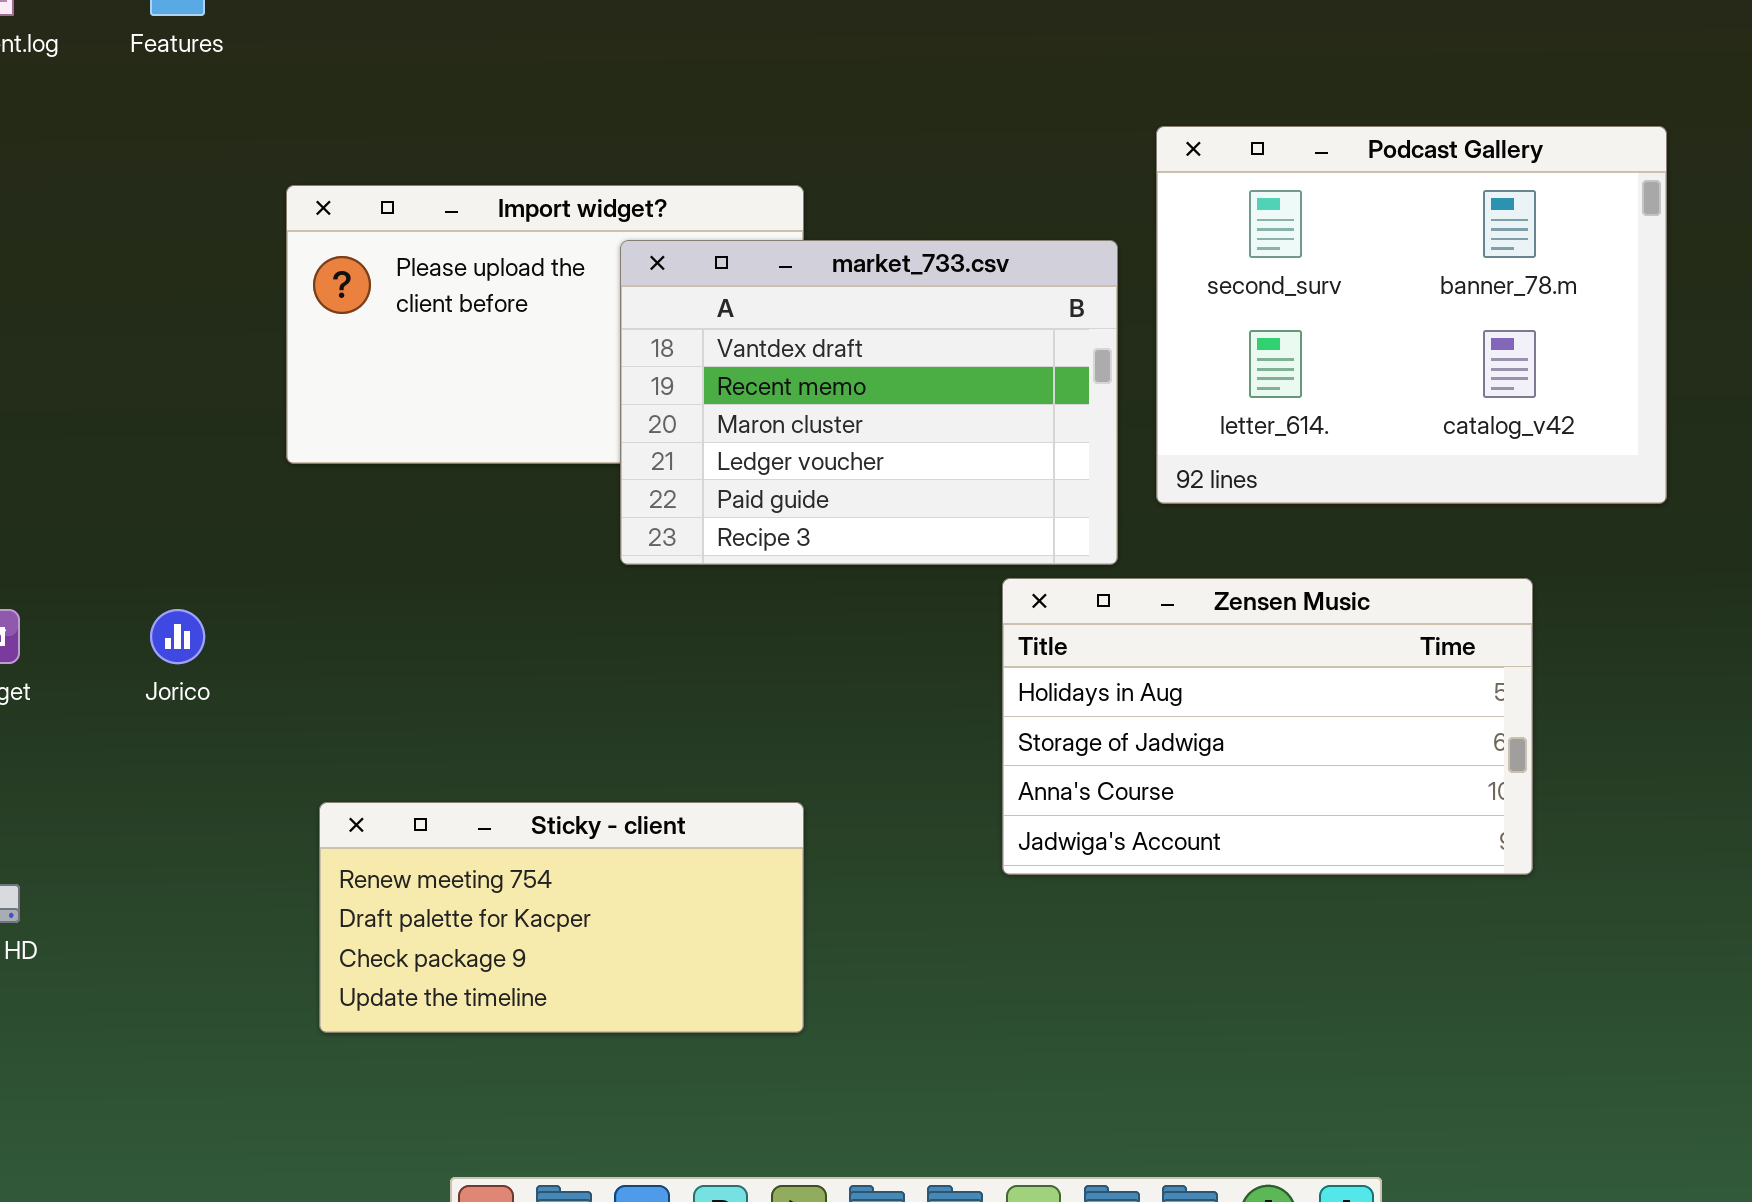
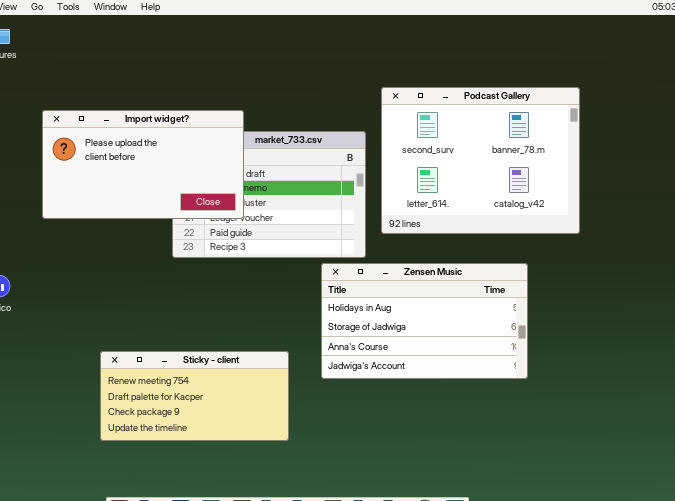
Import widget?: [286,185,804,464] -> [42,110,244,219], raised
Sticky - client: [319,802,804,1033] -> [100,351,289,441], moved

